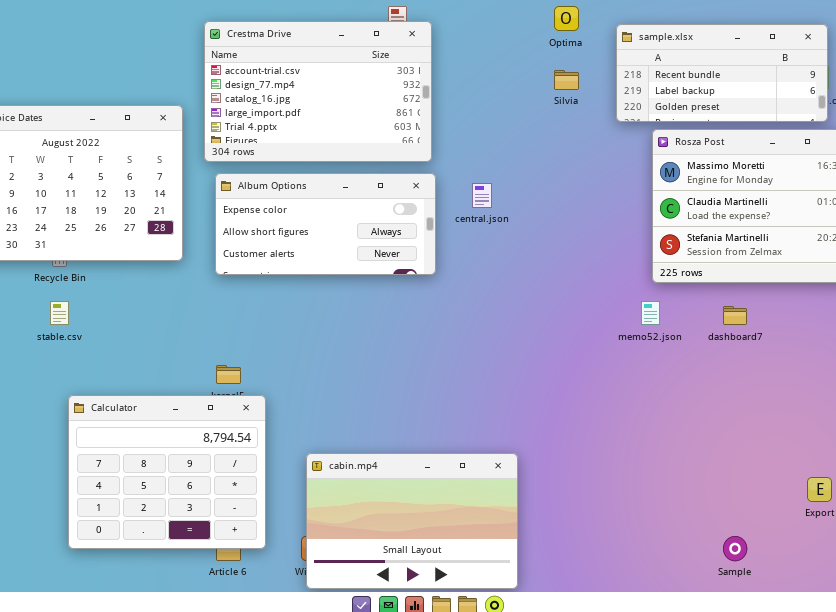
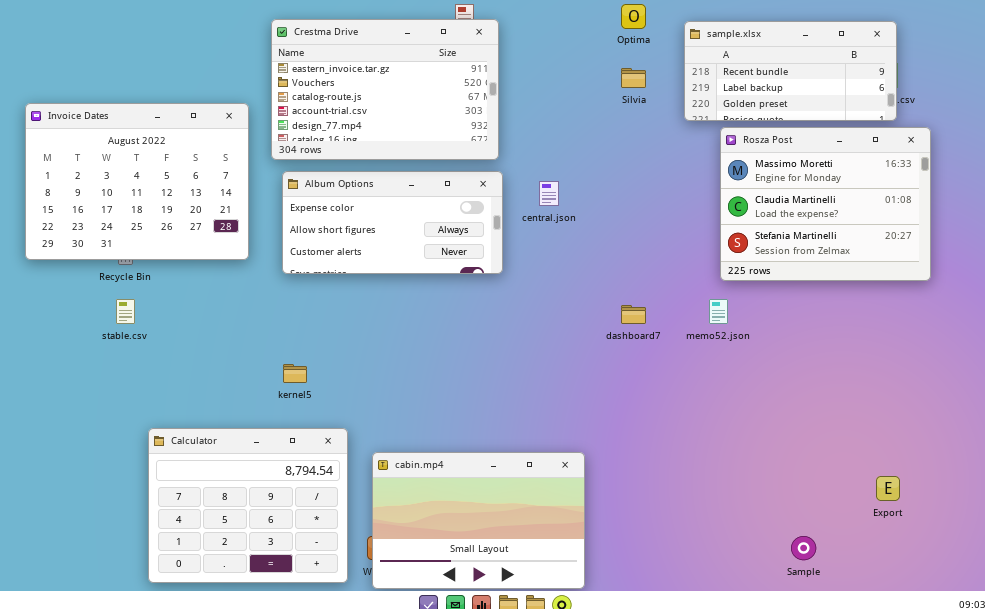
Crestma Drive: [204,21,432,162] -> [271,19,499,160], scrolled up 3 rows
dashboard7: [723,306,747,325] -> [621,305,646,324], moved
Calculator: [68,395,266,549] -> [148,428,348,583], moved

